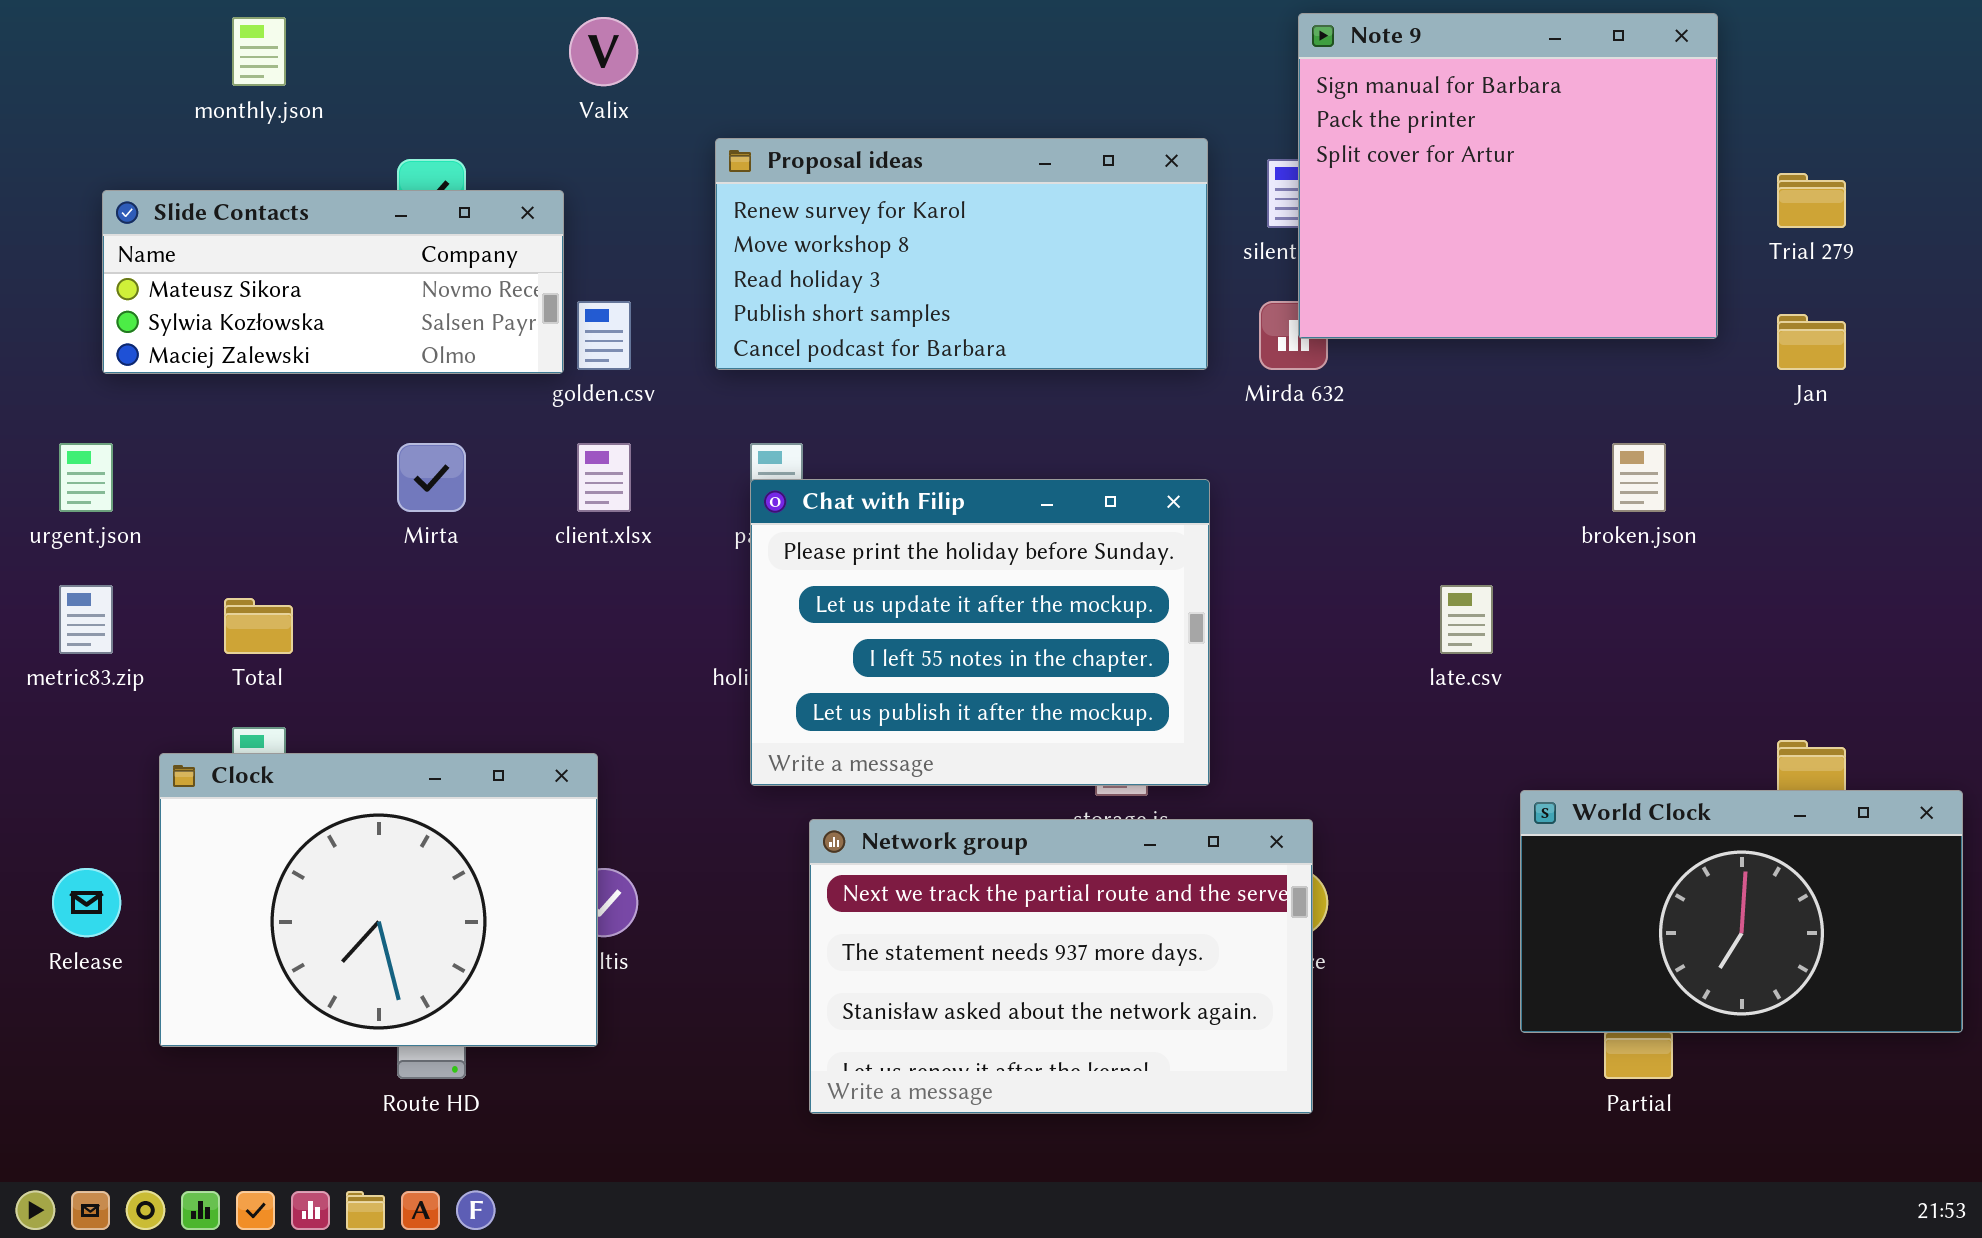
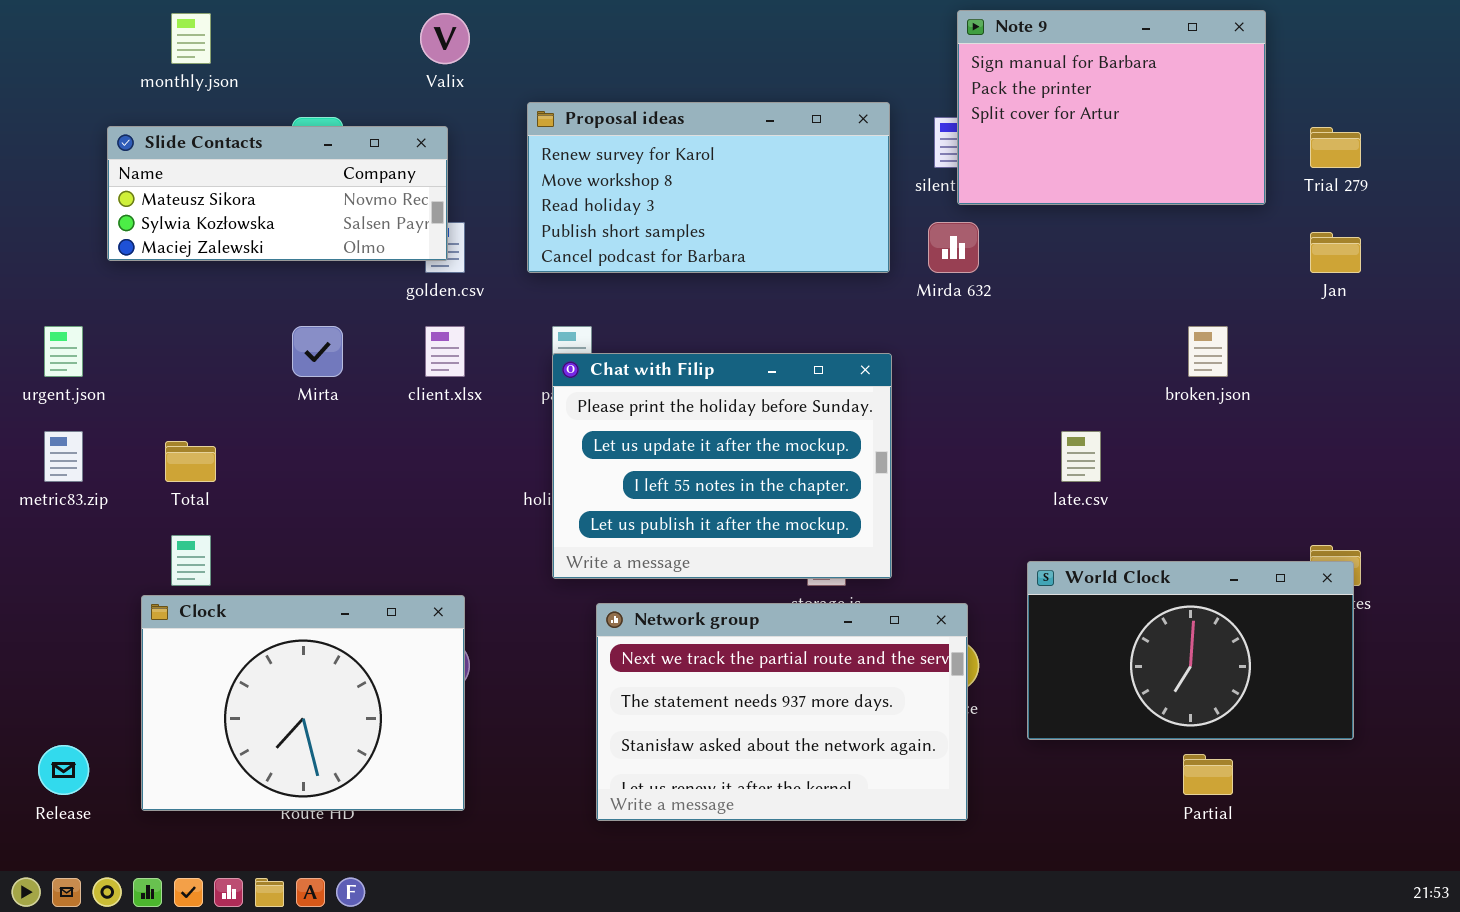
Note 9: [1298,13,1718,339] -> [957,10,1266,205], resized
Slide Contacts: [102,190,564,374] -> [107,126,448,261], moved
Clock: [159,753,598,1047] -> [141,595,465,811], moved
World Clock: [1520,790,1963,1033] -> [1027,561,1354,740], moved
Release: [52,868,121,937] -> [38,745,89,795], moved

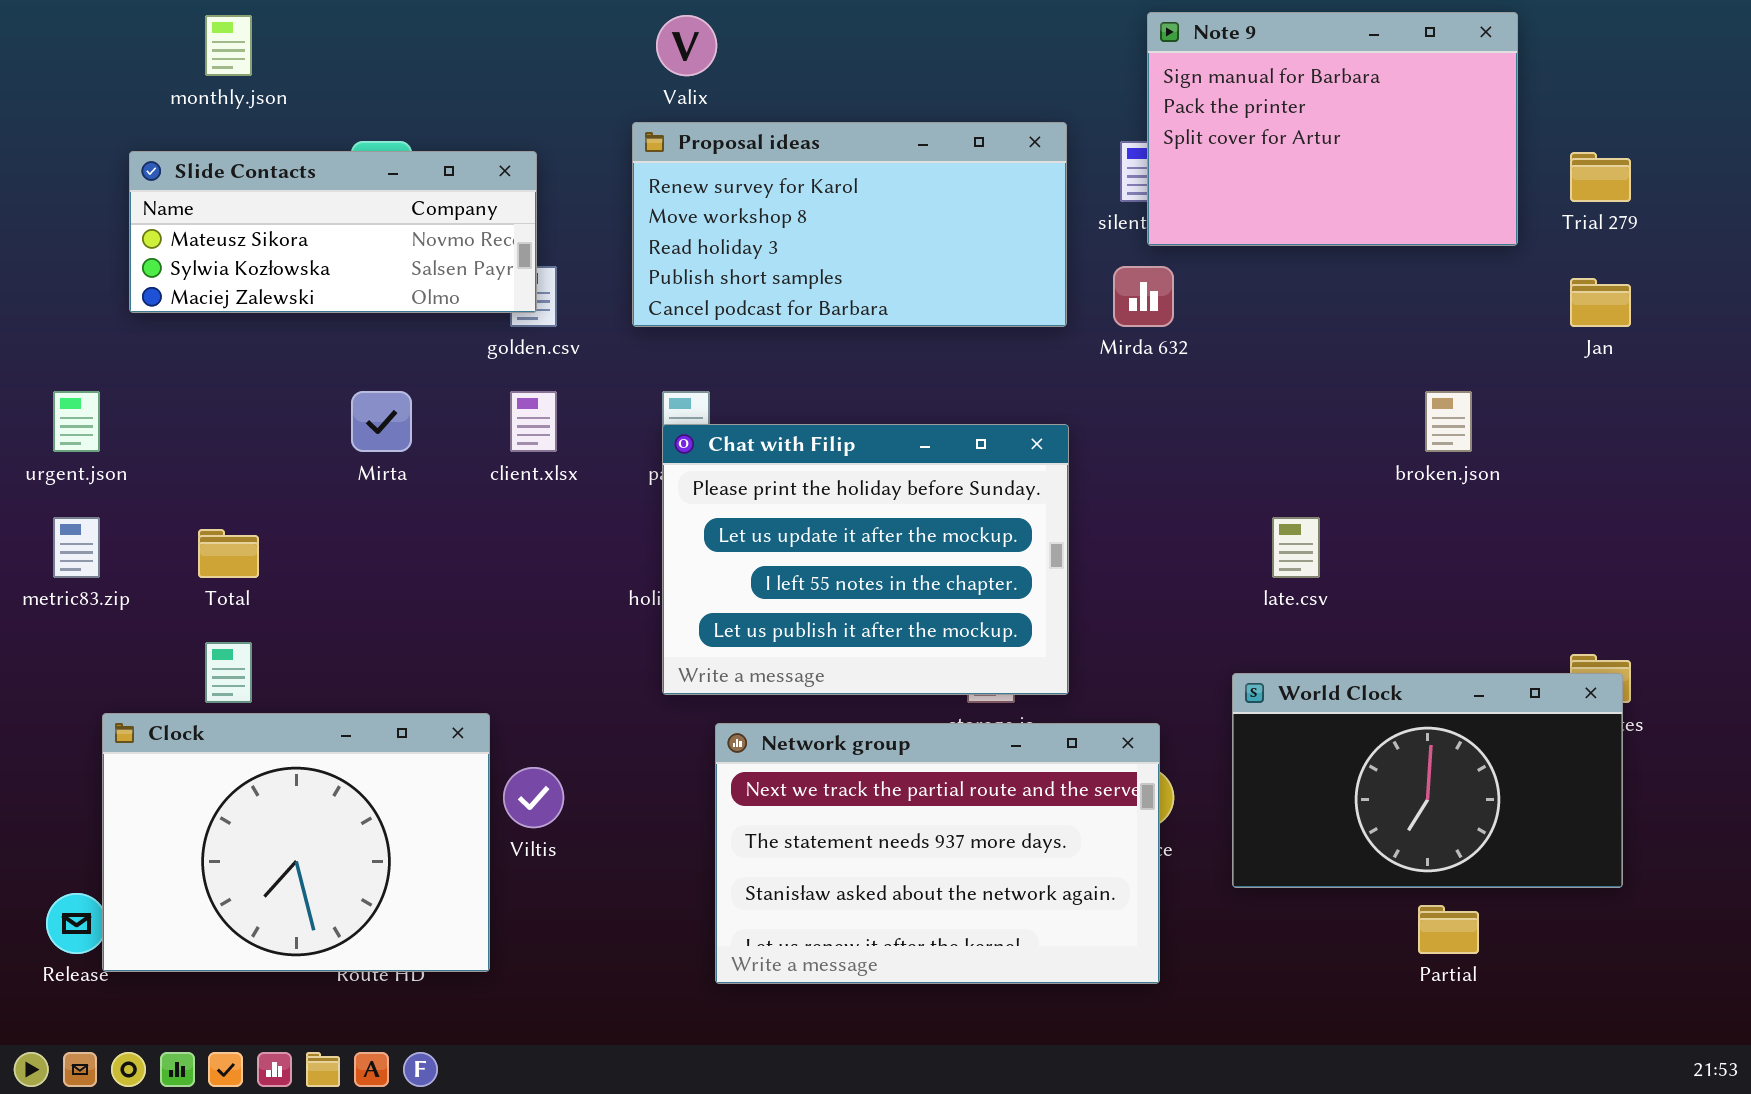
Valix: [420,13,470,64] -> [656,15,717,76], moved
Clock: [141,595,465,811] -> [102,713,490,972], moved

